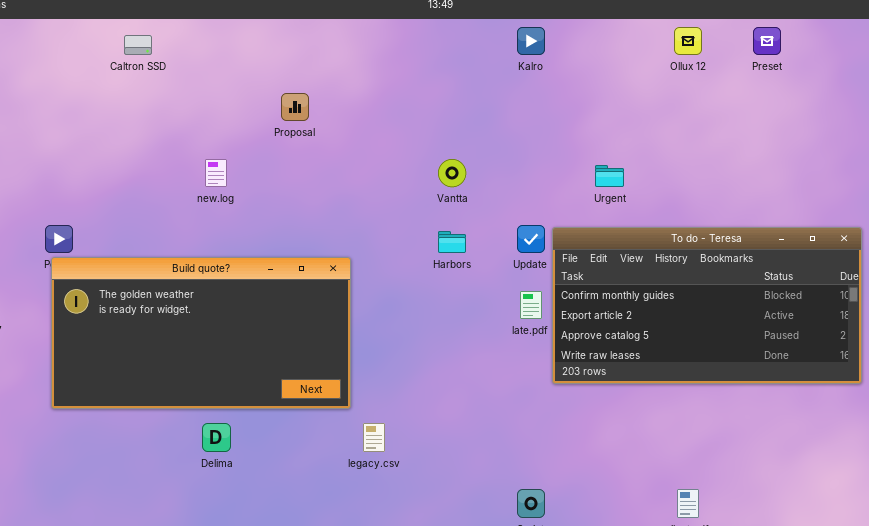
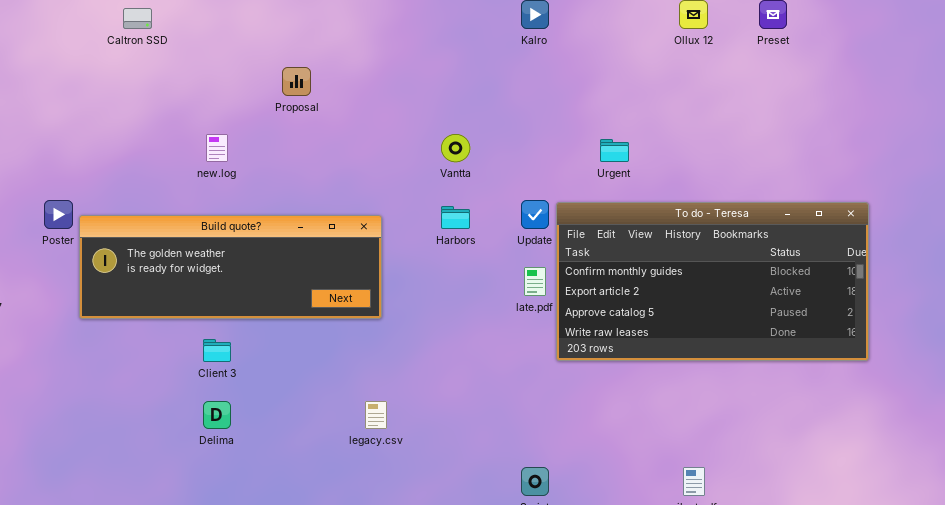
Build quote?: [51,257,351,409] -> [79,215,382,319], moved, resized

